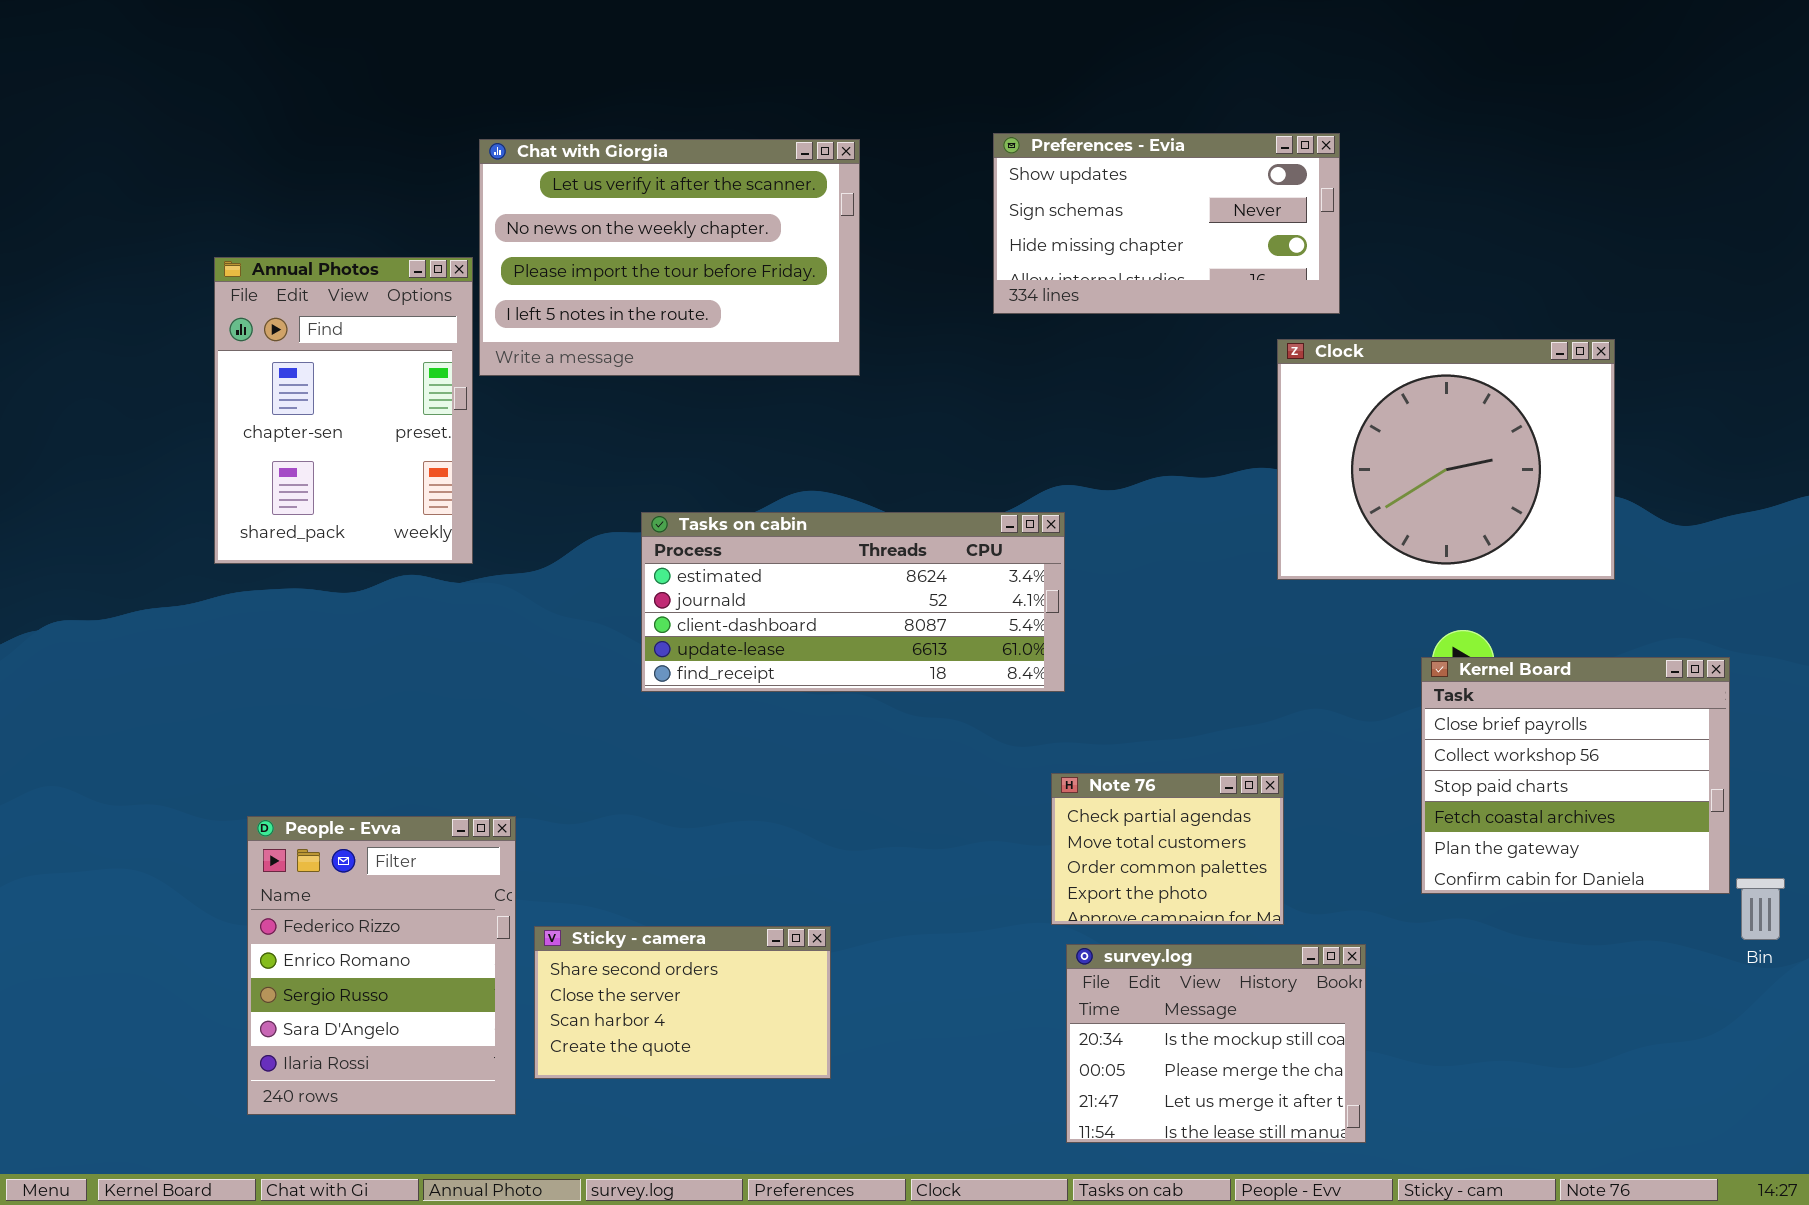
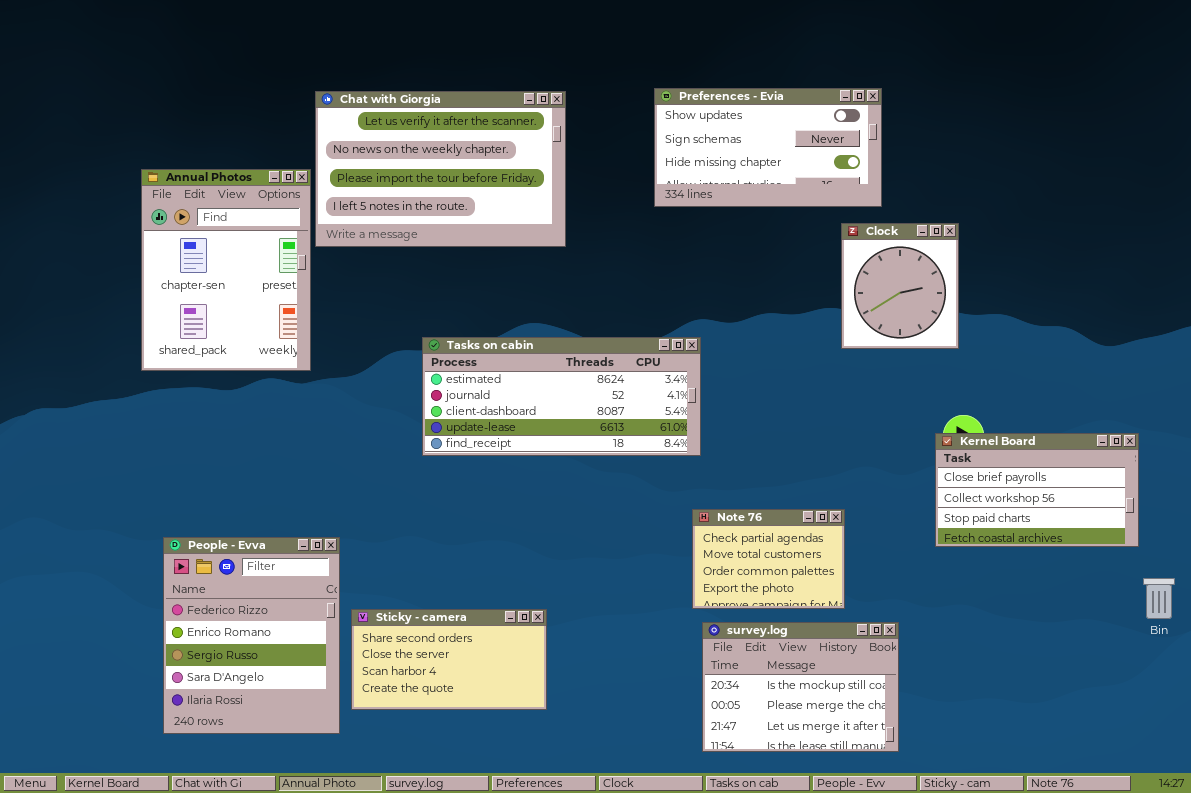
Clock: [1277,339,1615,580] -> [841,223,959,349], resized
Kernel Board: [1421,657,1730,894] -> [935,433,1139,547], resized

